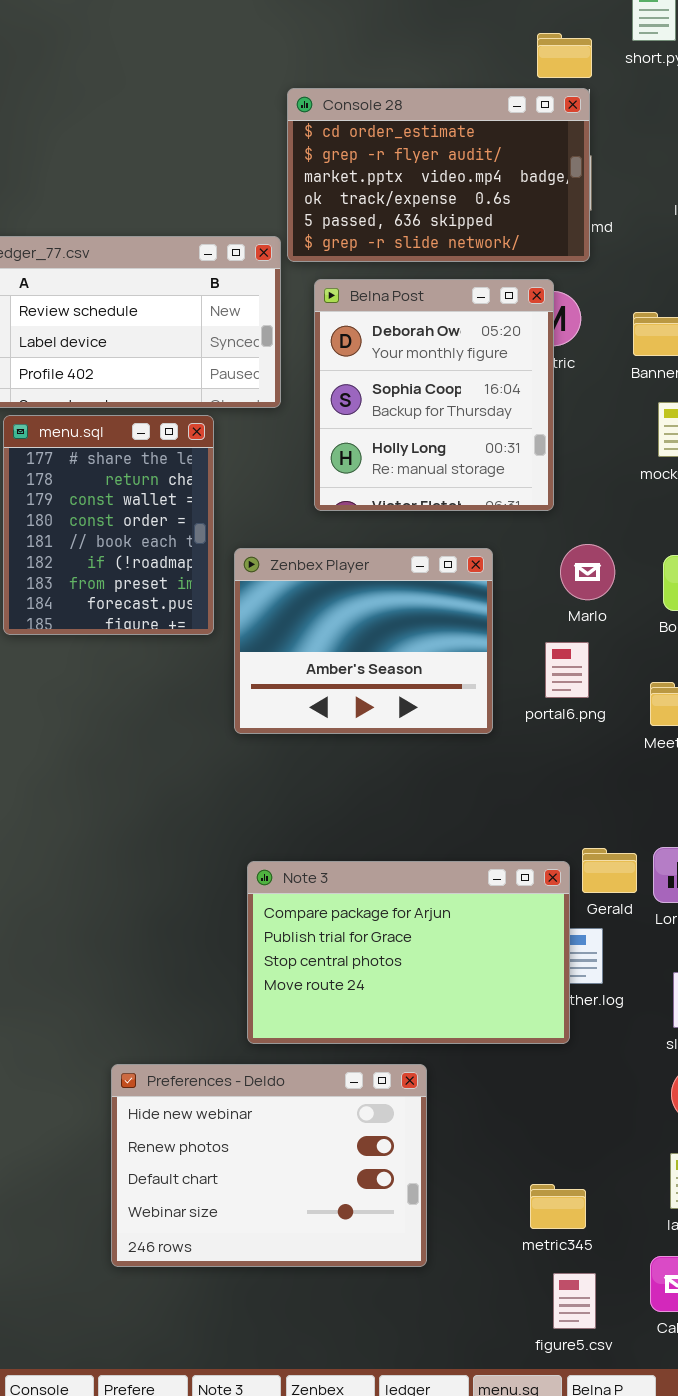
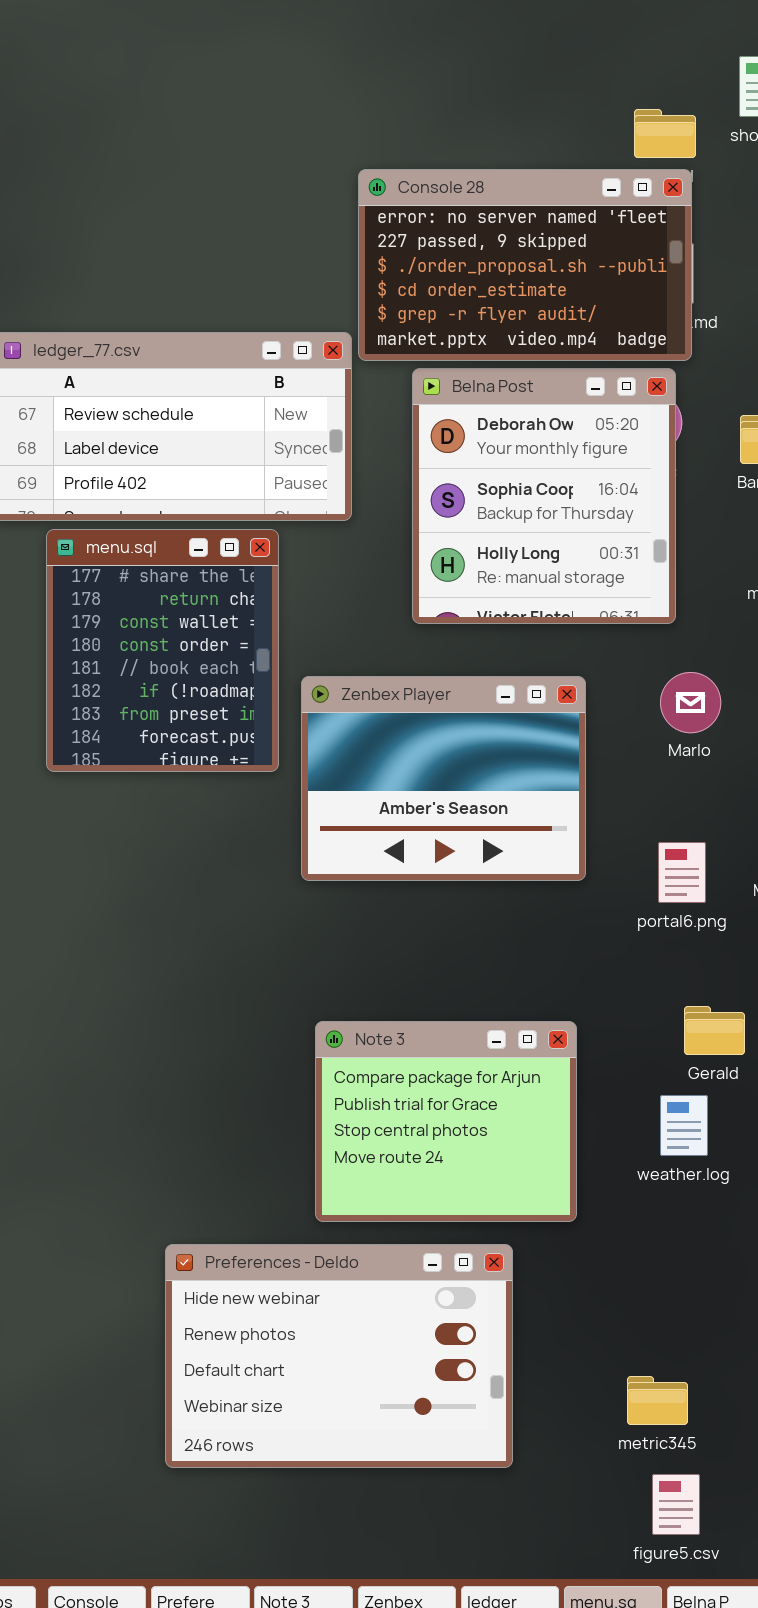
Console 28: [287,88,590,262] -> [358,169,692,361], scrolled up 3 rows
Belna Post: [314,279,554,511] -> [412,368,676,624], moved
portal6.png: [545,642,589,698] -> [658,842,706,903], moved
Note 3: [247,861,570,1044] -> [315,1021,577,1222], resized

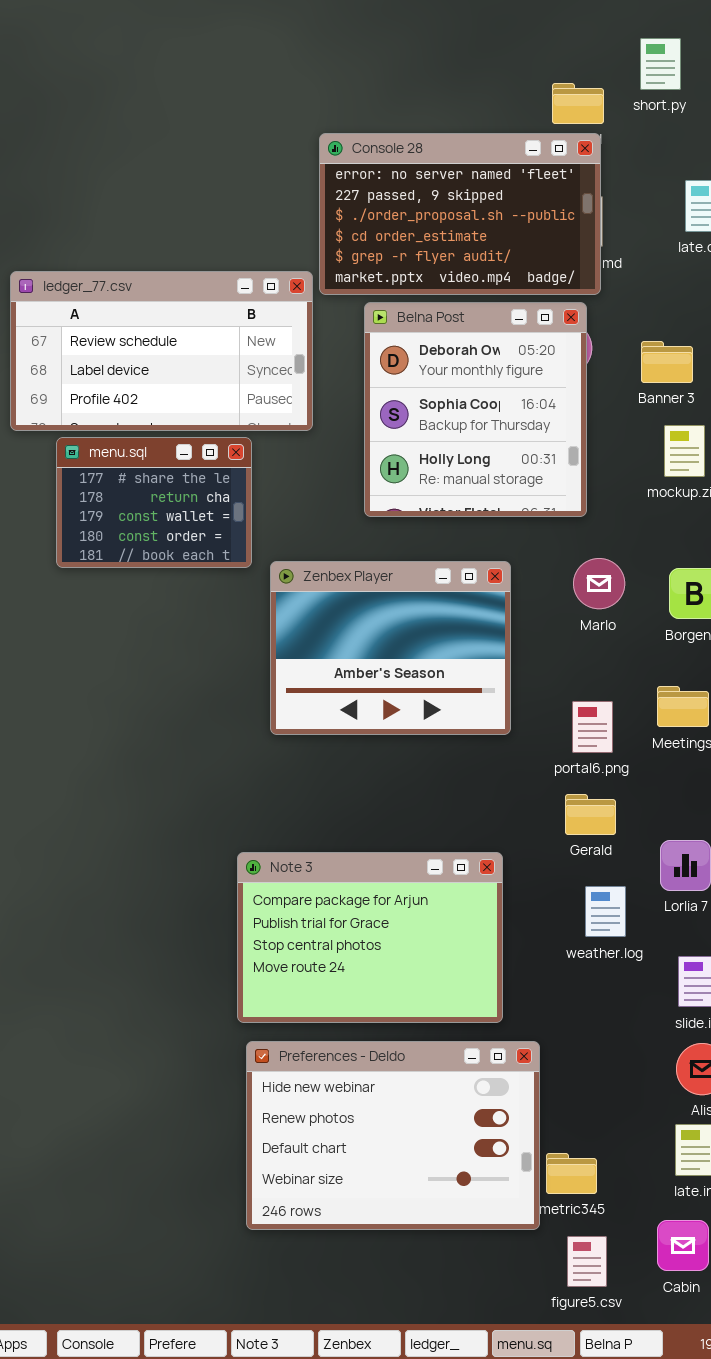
menu.sql: [46,529,279,772] -> [56,437,252,568], resized
Gerald: [684,1006,745,1055] -> [565,794,616,835], moved
Note 3: [315,1021,577,1222] -> [237,852,503,1023], resized
weather.log: [660,1095,708,1156] -> [585,886,626,937], moved
Preferences - Deldo: [165,1244,513,1468] -> [246,1041,540,1230], moved

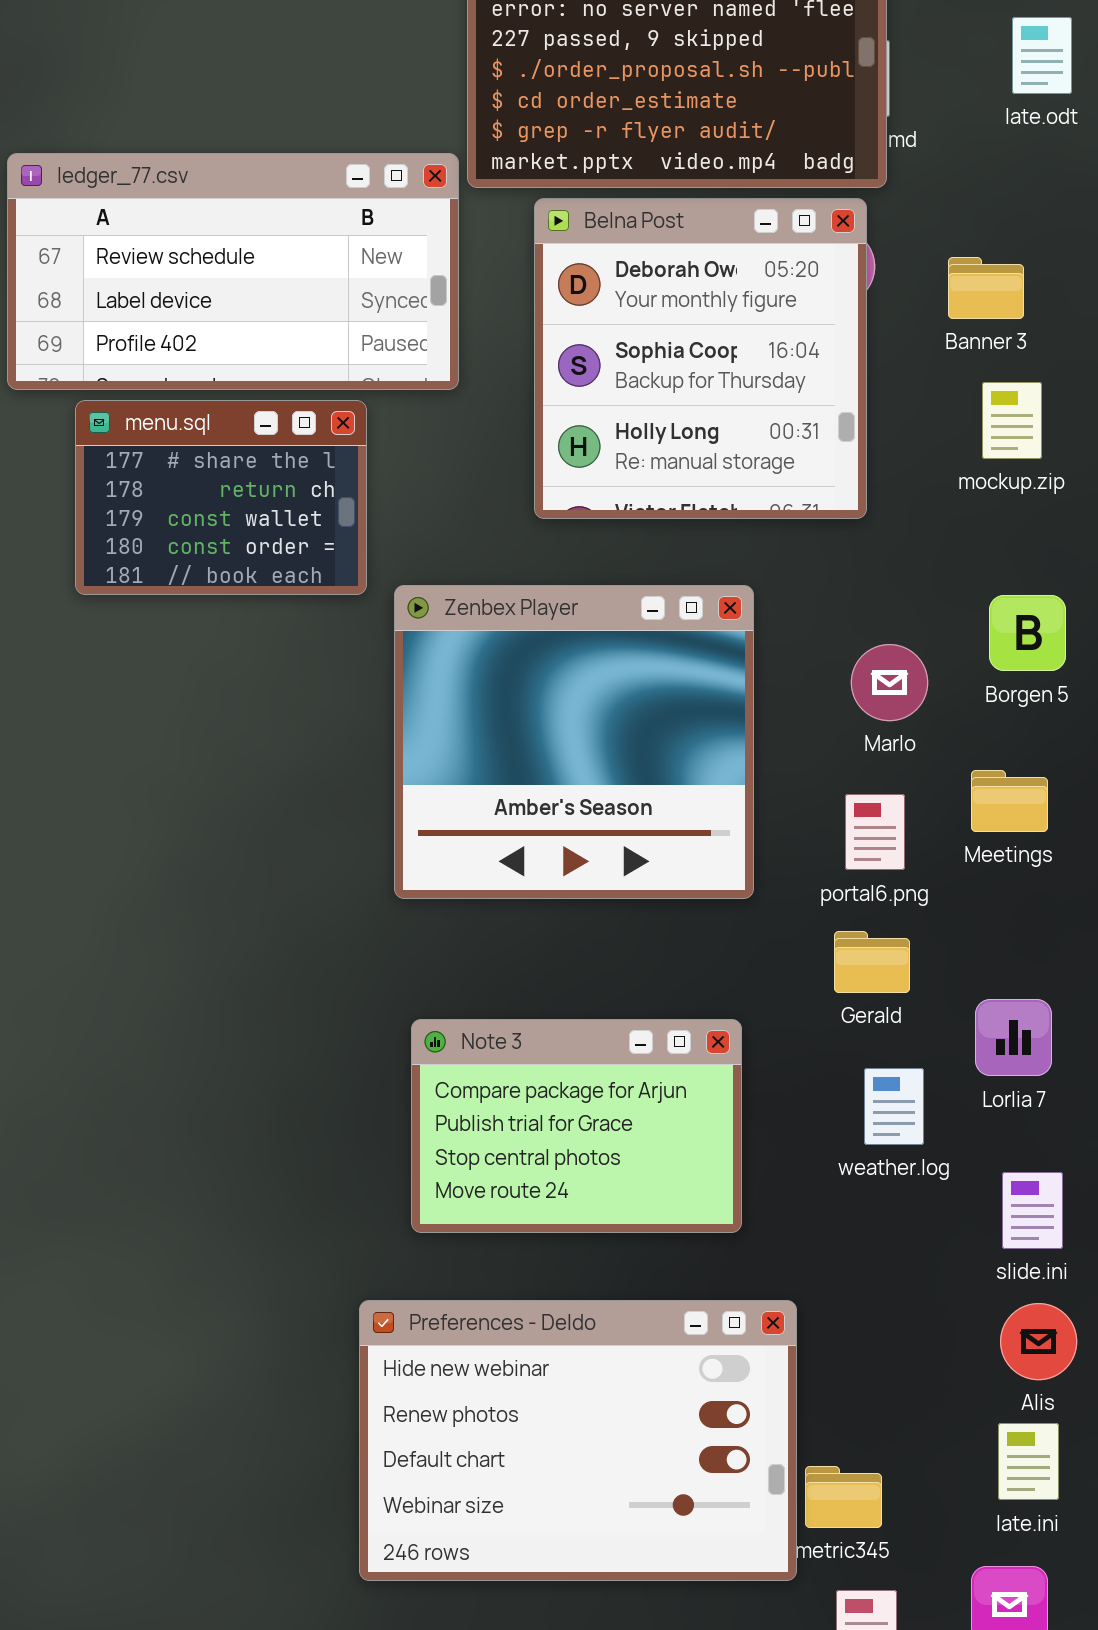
Marlo: [573,558,625,609] -> [851,644,928,721], moved
Zenbex Player: [270,561,511,735] -> [394,585,754,899], resized
Note 3: [237,852,503,1023] -> [411,1019,742,1233], resized

